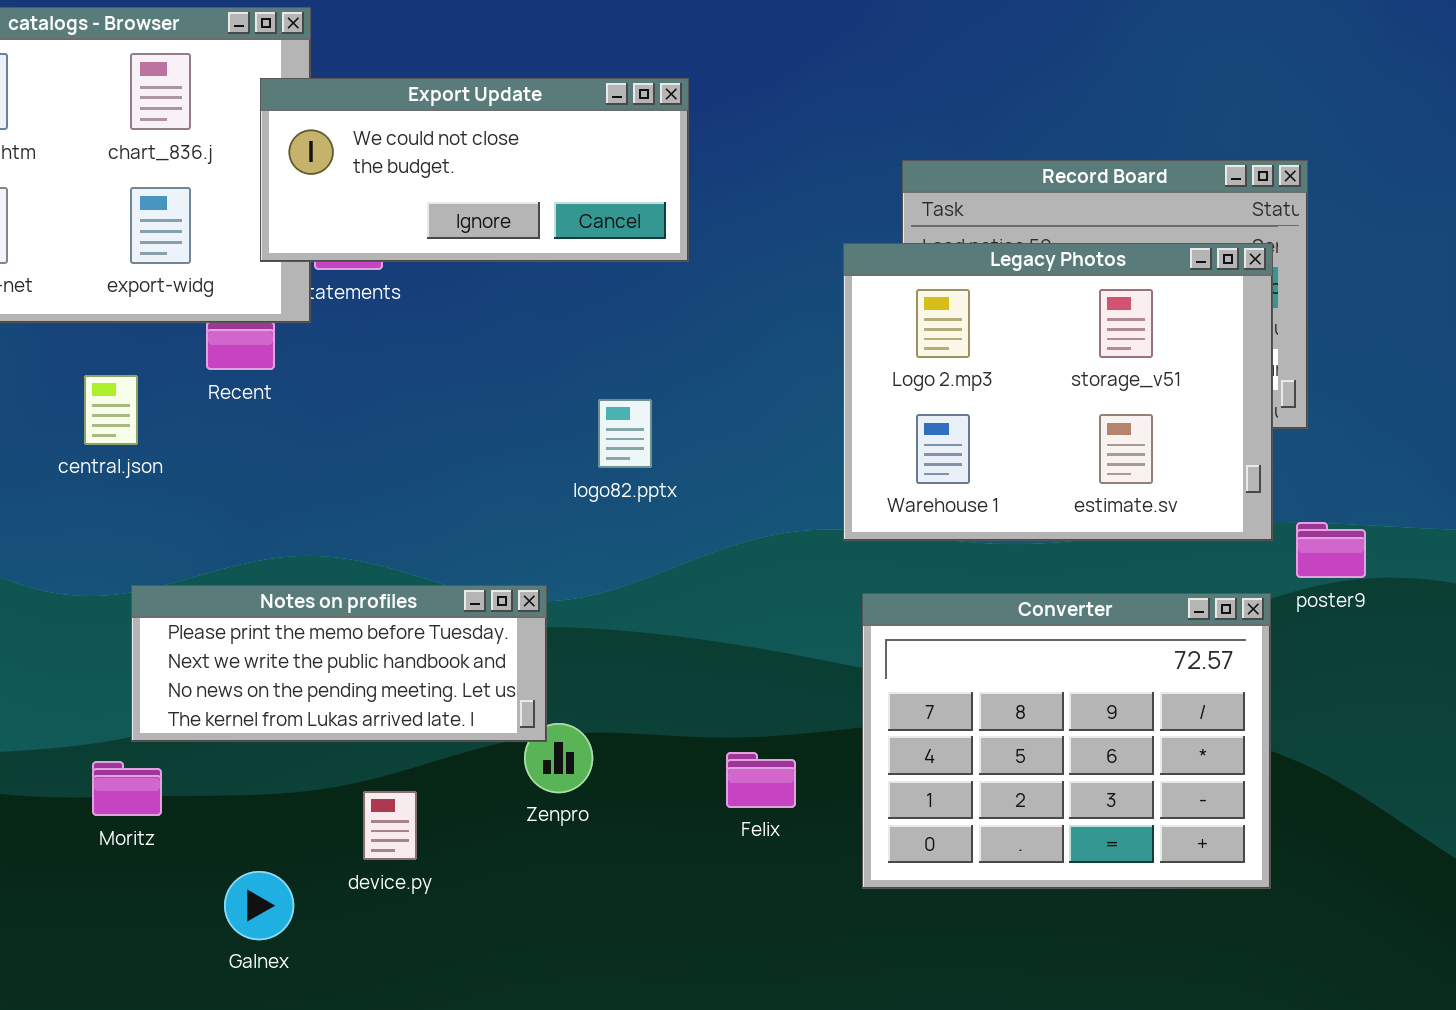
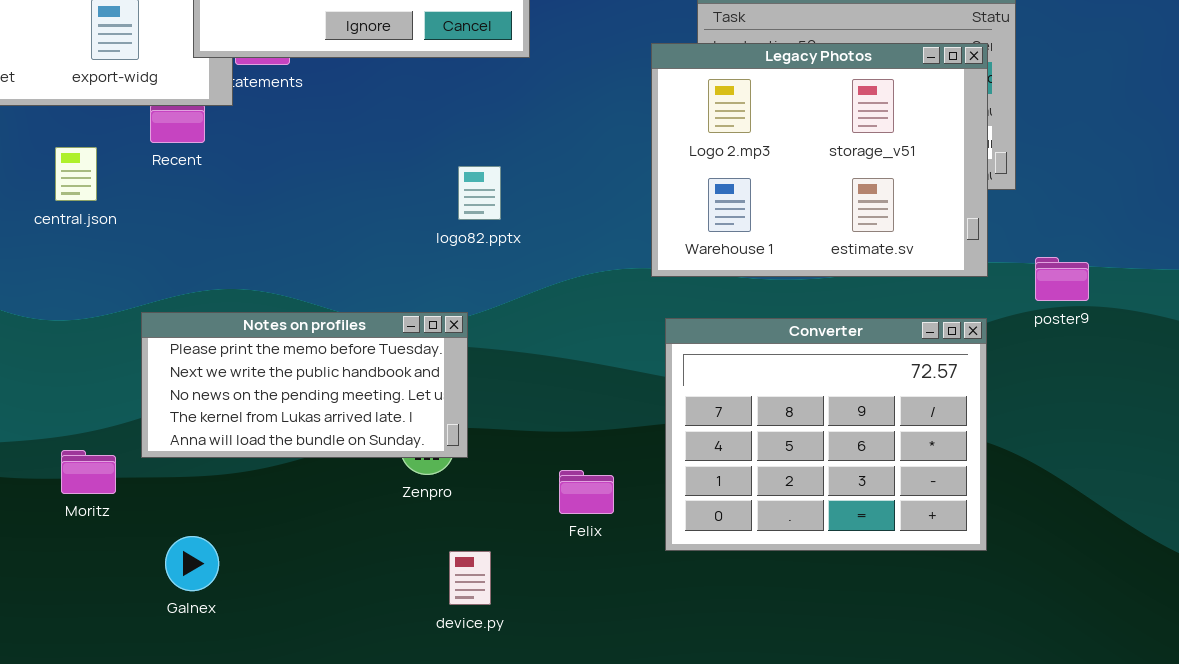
poster9: [1296,522,1366,578] -> [1035,257,1089,301], moved
Notes on profiles: [131,585,547,742] -> [141,312,468,458], moved, resized
Felix: [726,752,796,808] -> [559,470,614,514], moved
device.py: [363,791,417,860] -> [449,551,491,605], moved

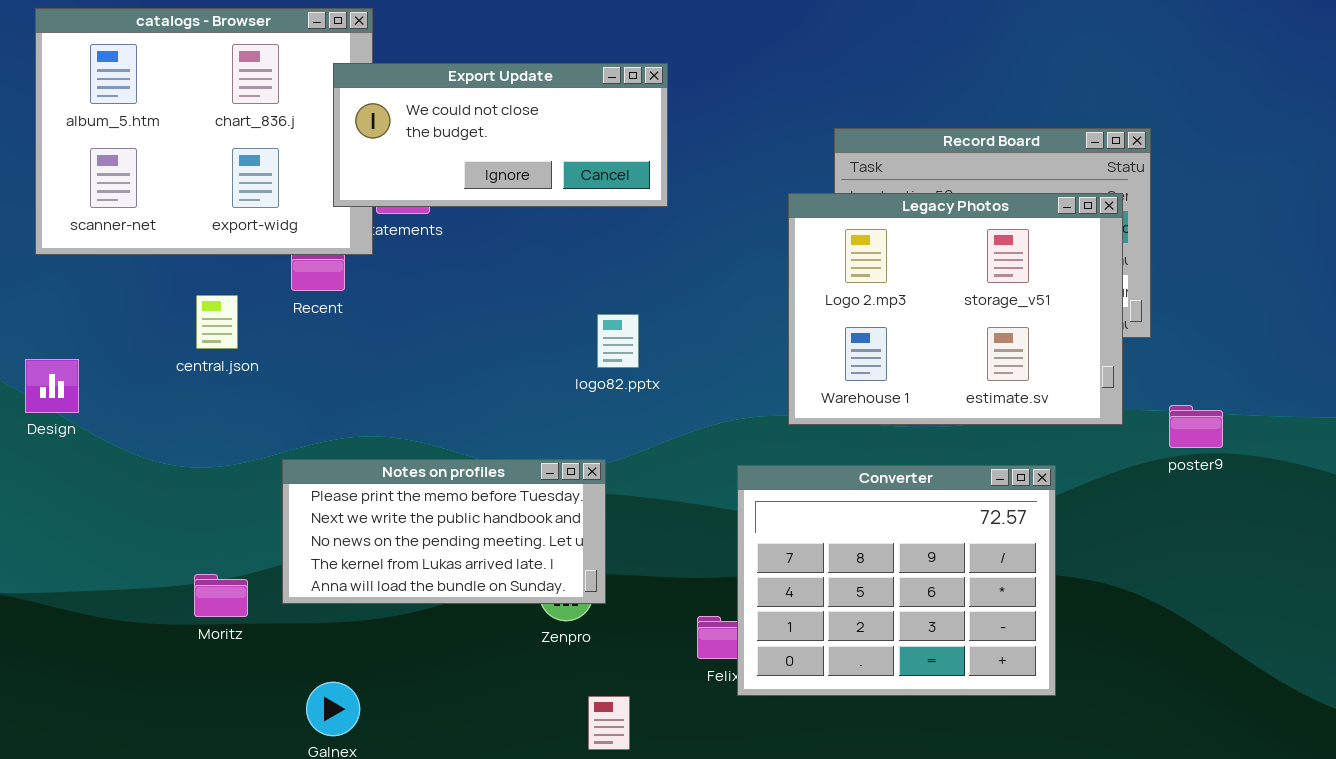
Converter: [665,318,987,551] -> [737,465,1056,696], moved
Moritz: [61,450,116,494] -> [194,574,248,617], moved

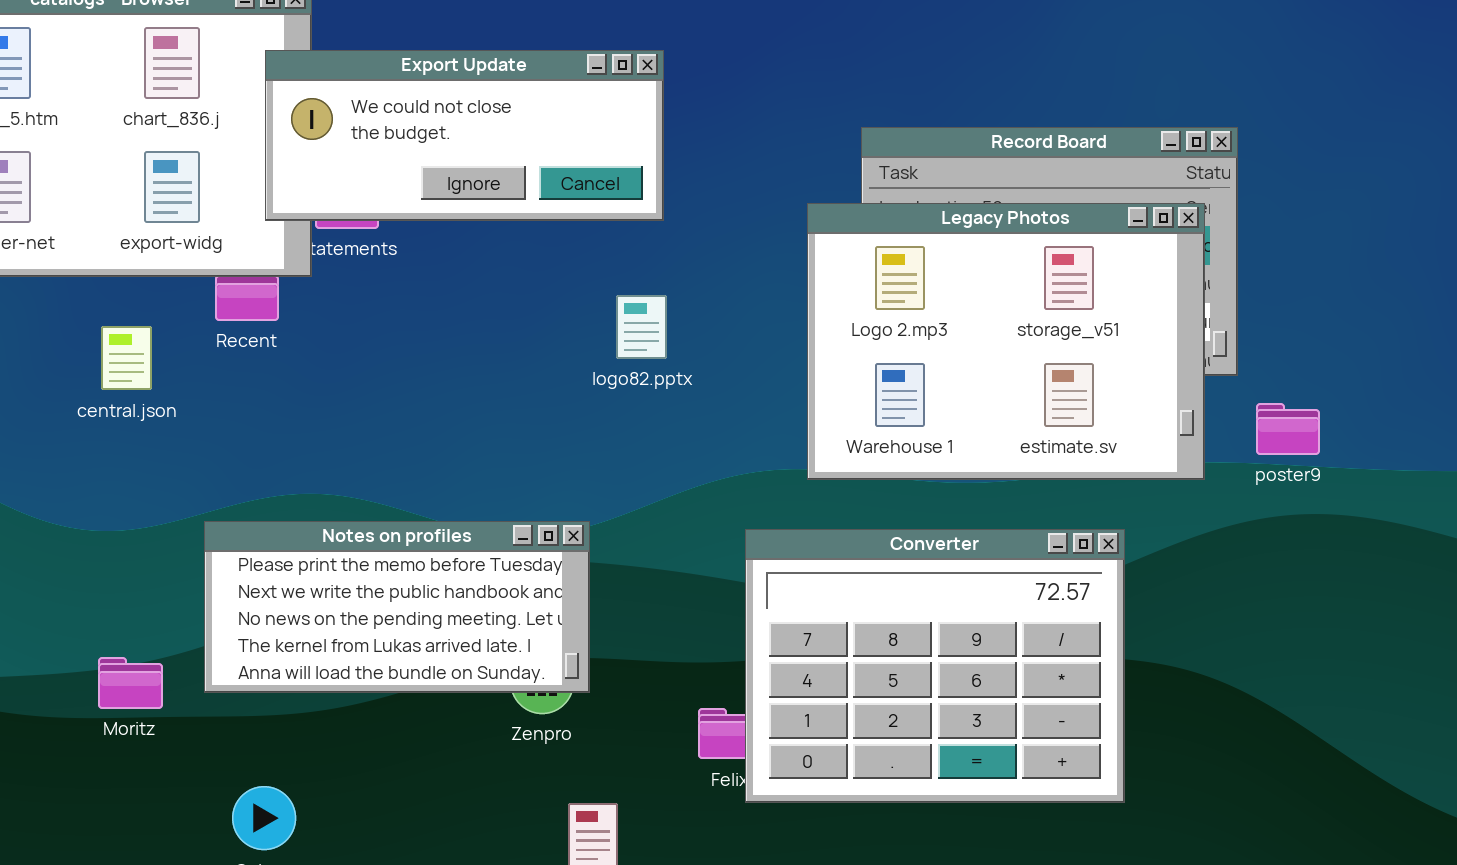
logo82.pptx: [597,314,639,368] -> [616,295,667,359], moved
poster9: [1169,405,1223,448] -> [1256,403,1320,455], moved

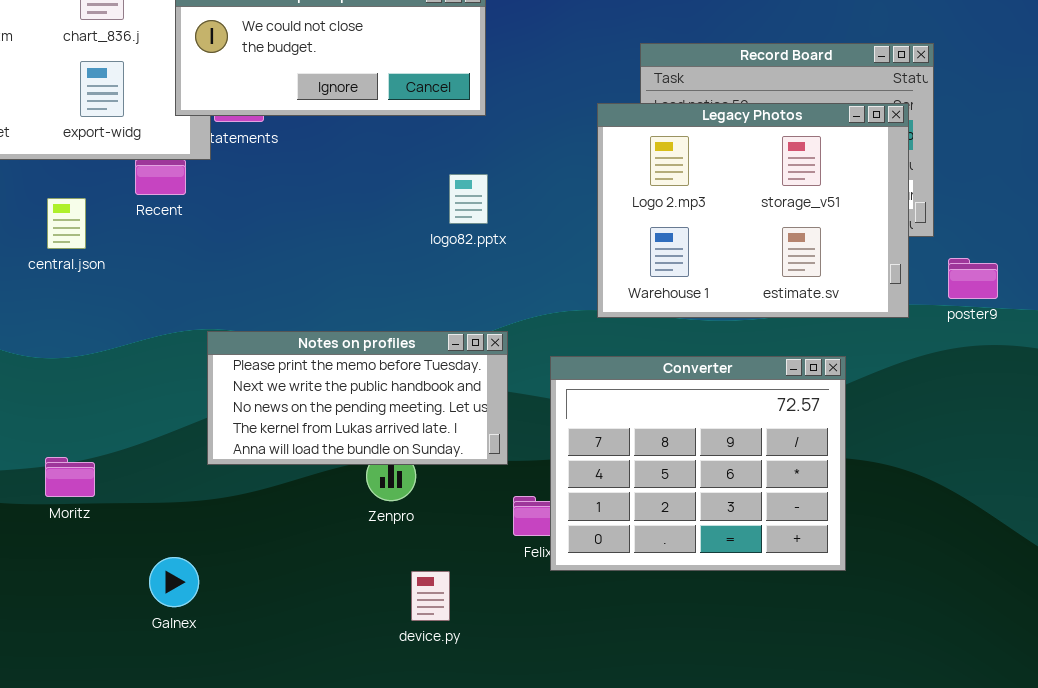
Notes on profiles: [204,521,590,693] -> [207,331,508,465], moved

